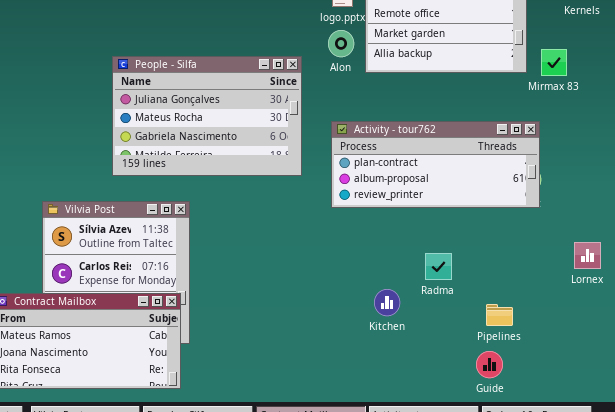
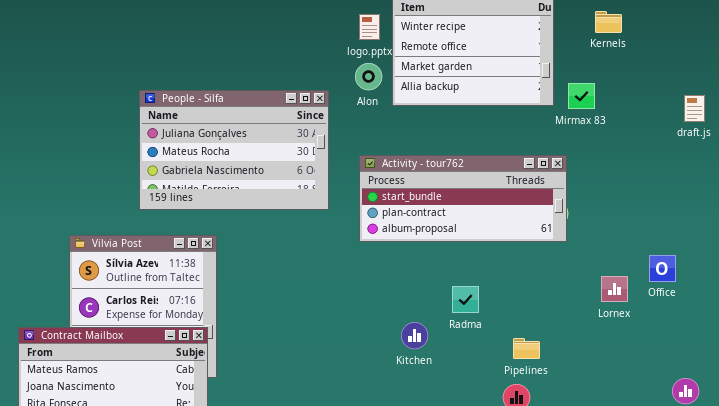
Activity - tour762: [331,121,540,208] -> [359,155,567,242], scrolled up 1 row

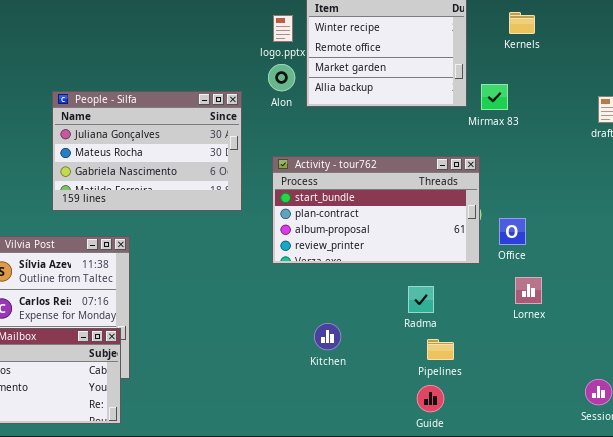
Activity - tour762: [359,155,567,242] -> [272,156,480,264], resized
Office: [649,255,676,282] -> [499,218,526,245], moved
Radma: [452,286,479,313] -> [408,286,434,313], moved

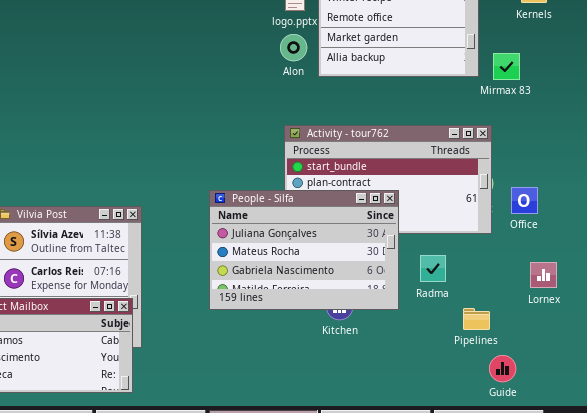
People - Silfa: [52,91,242,211] -> [209,190,399,310], moved
Lornex: [515,277,542,304] -> [530,262,557,288], moved
Pipelines: [427,339,454,360] -> [463,308,490,330], moved
Guide: [417,385,444,412] -> [489,355,516,382], moved

